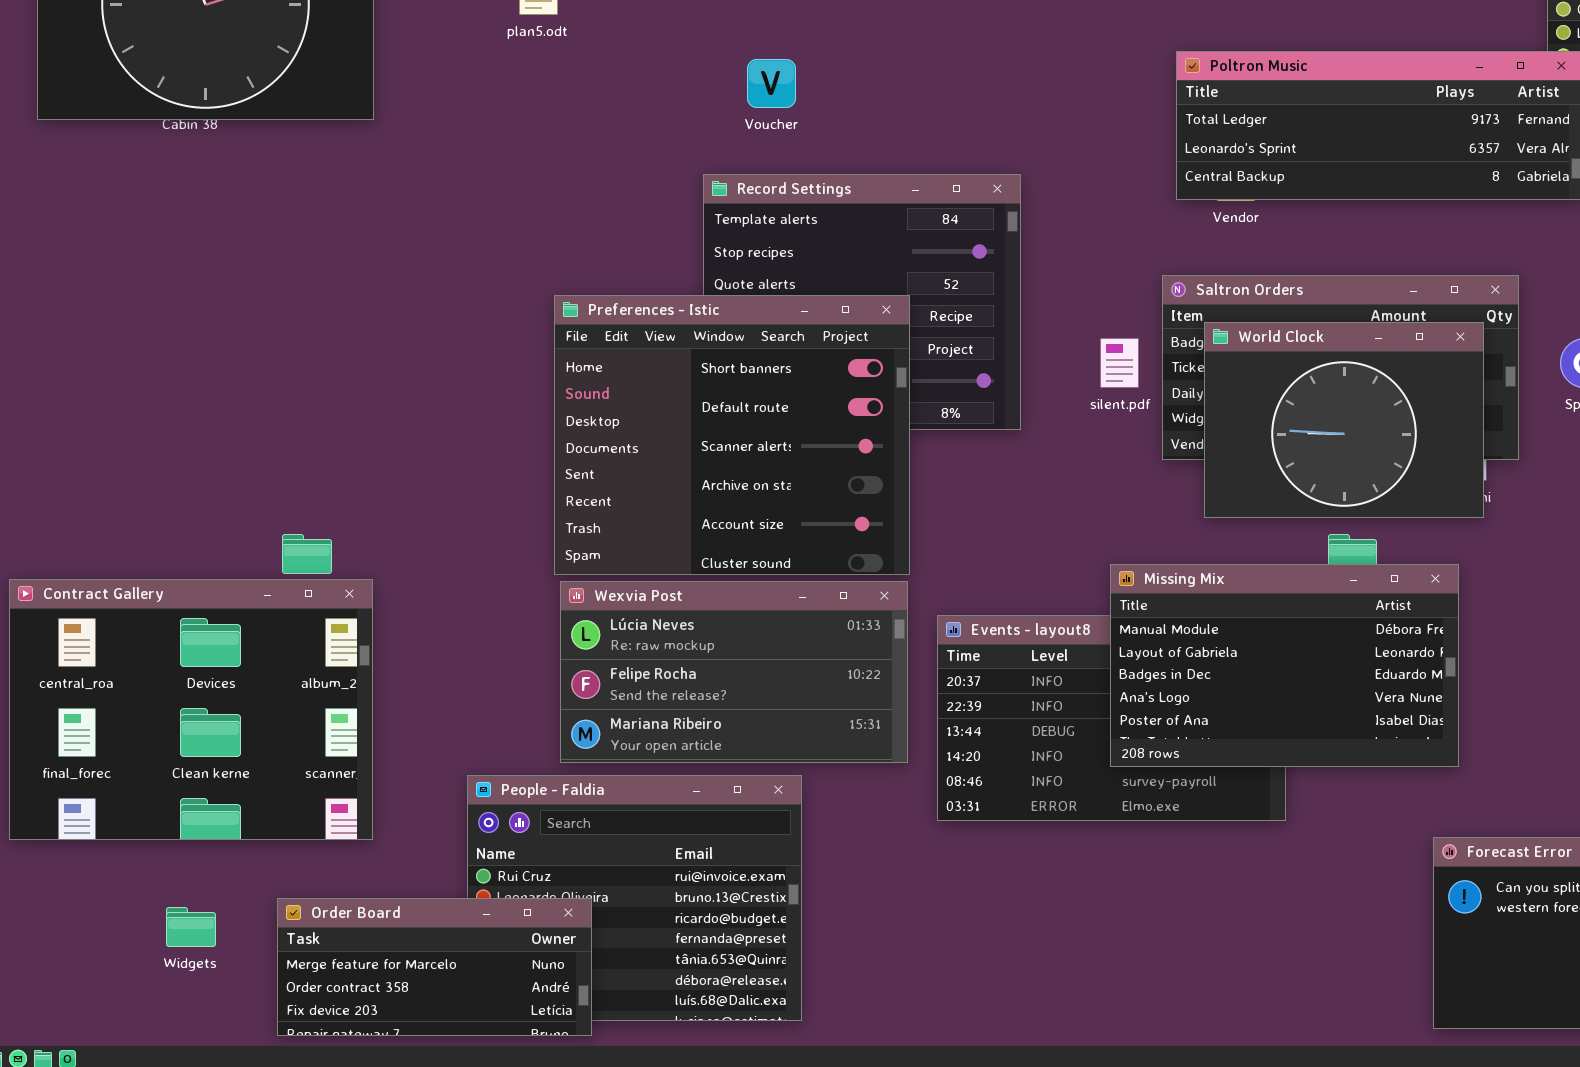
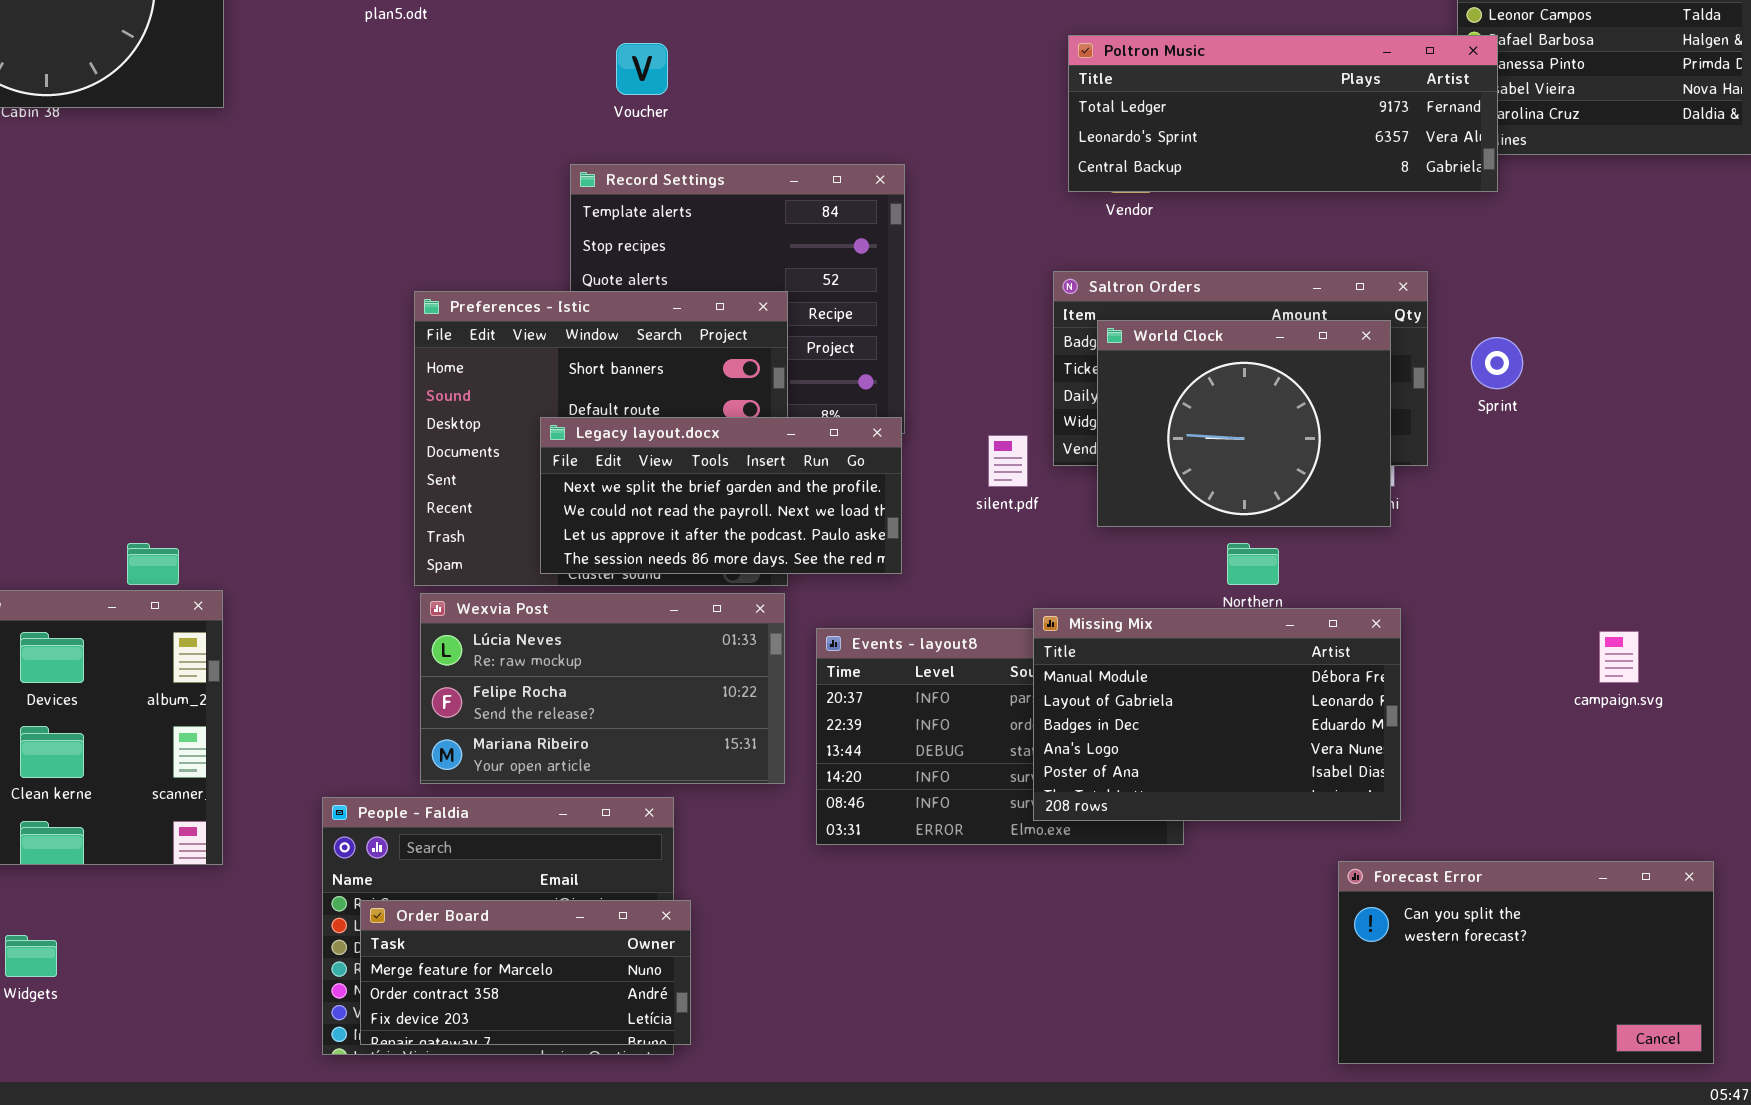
silent.pdf: [1100,338,1139,388] -> [988,435,1028,487], moved
Legacy layout.docx: none -> [540,417,902,574], opened
Missing Mix: [1110,564,1459,767] -> [1033,608,1401,821], moved
Order Board: [277,898,592,1036] -> [360,900,691,1045], moved

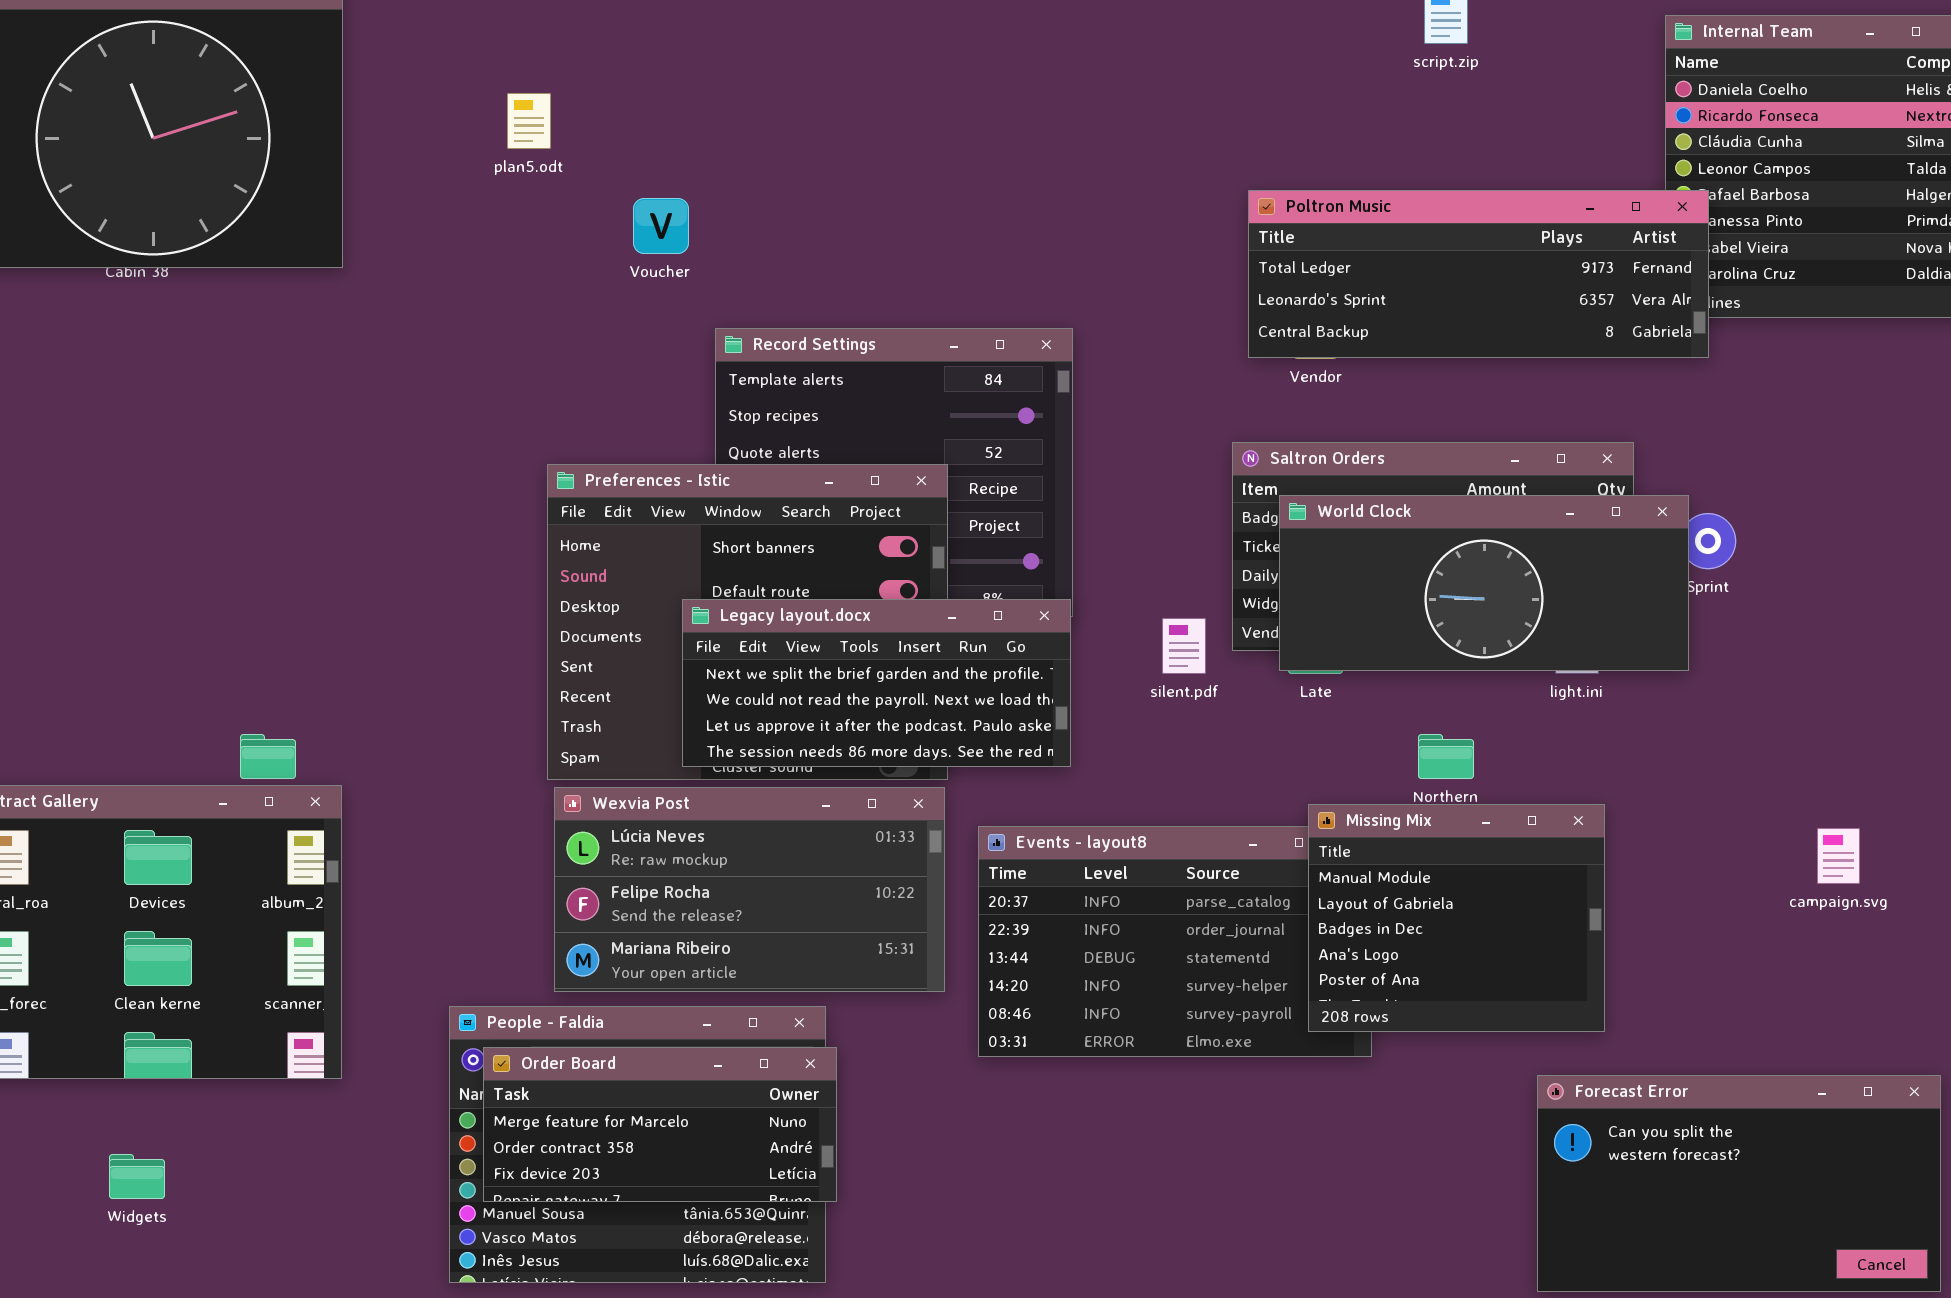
Voucher: [616,43,668,95] -> [633,198,689,254], moved
World Clock: [1097,320,1391,527] -> [1279,495,1689,671], resized
Missing Mix: [1033,608,1401,821] -> [1308,804,1605,1032], resized
Order Board: [360,900,691,1045] -> [483,1047,837,1202], moved

